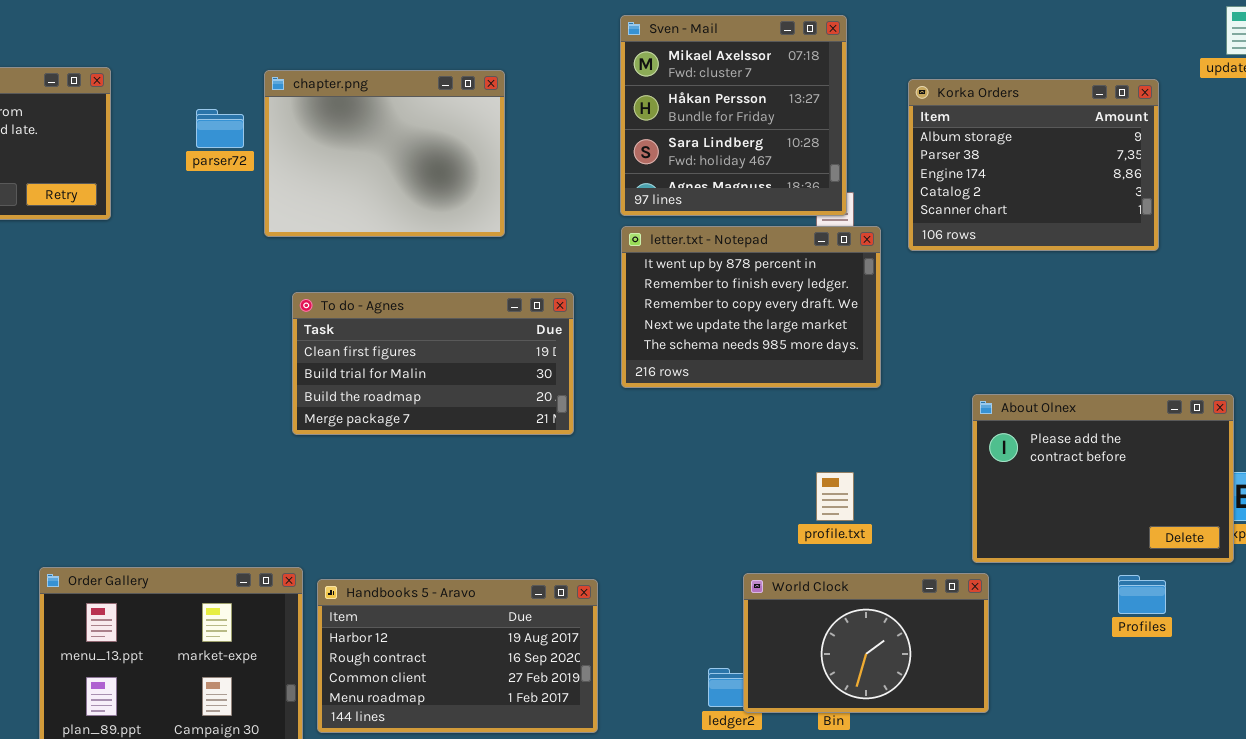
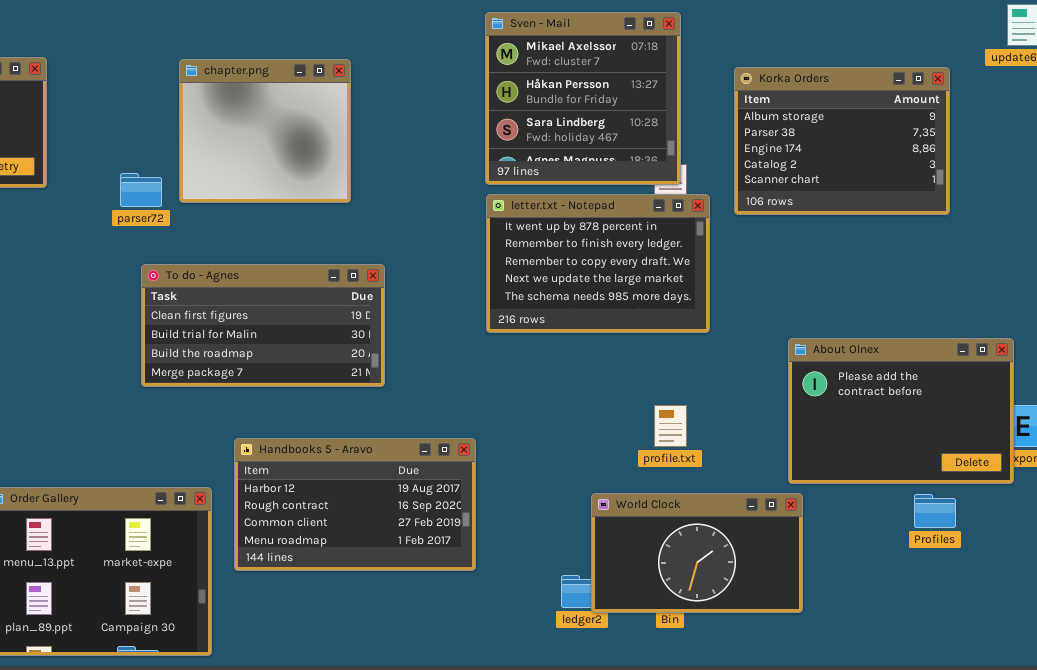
chapter.png: [264,70,505,237] -> [179,59,351,203], resized
parser72: [196,109,244,148] -> [120,173,162,207], moved
To do - Agnes: [292,292,574,435] -> [141,264,385,387], moved
Handbooks 5 - Aravo: [317,579,598,733] -> [234,438,476,571], moved

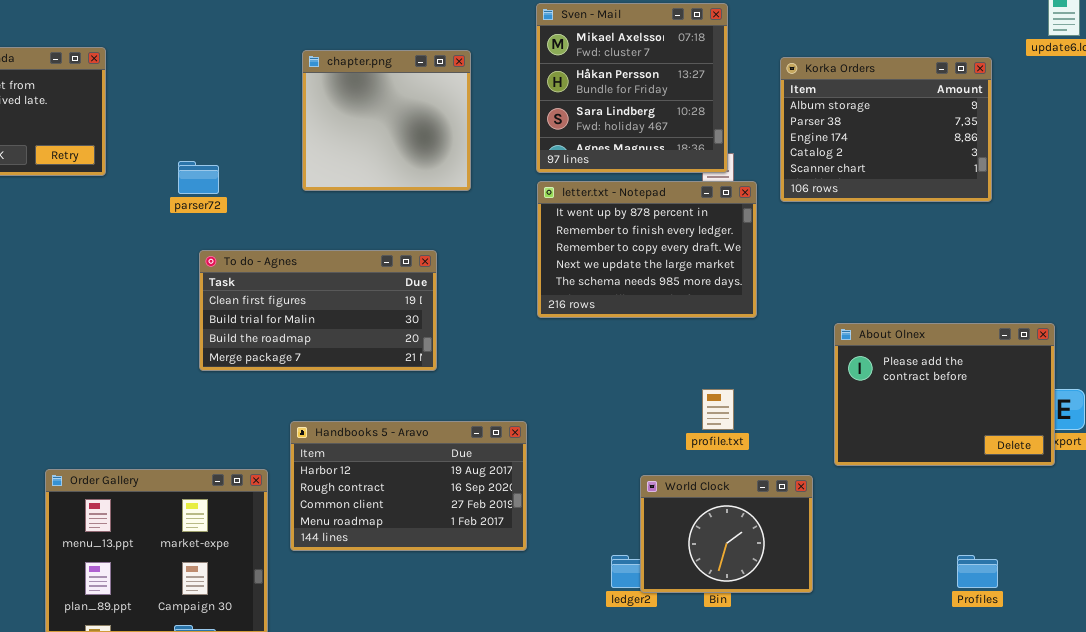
chapter.png: [179,59,351,203] -> [302,50,471,191], moved
World Clock: [591,493,803,613] -> [640,475,813,593], resized
Profiles: [914,494,956,528] -> [957,555,998,588], moved

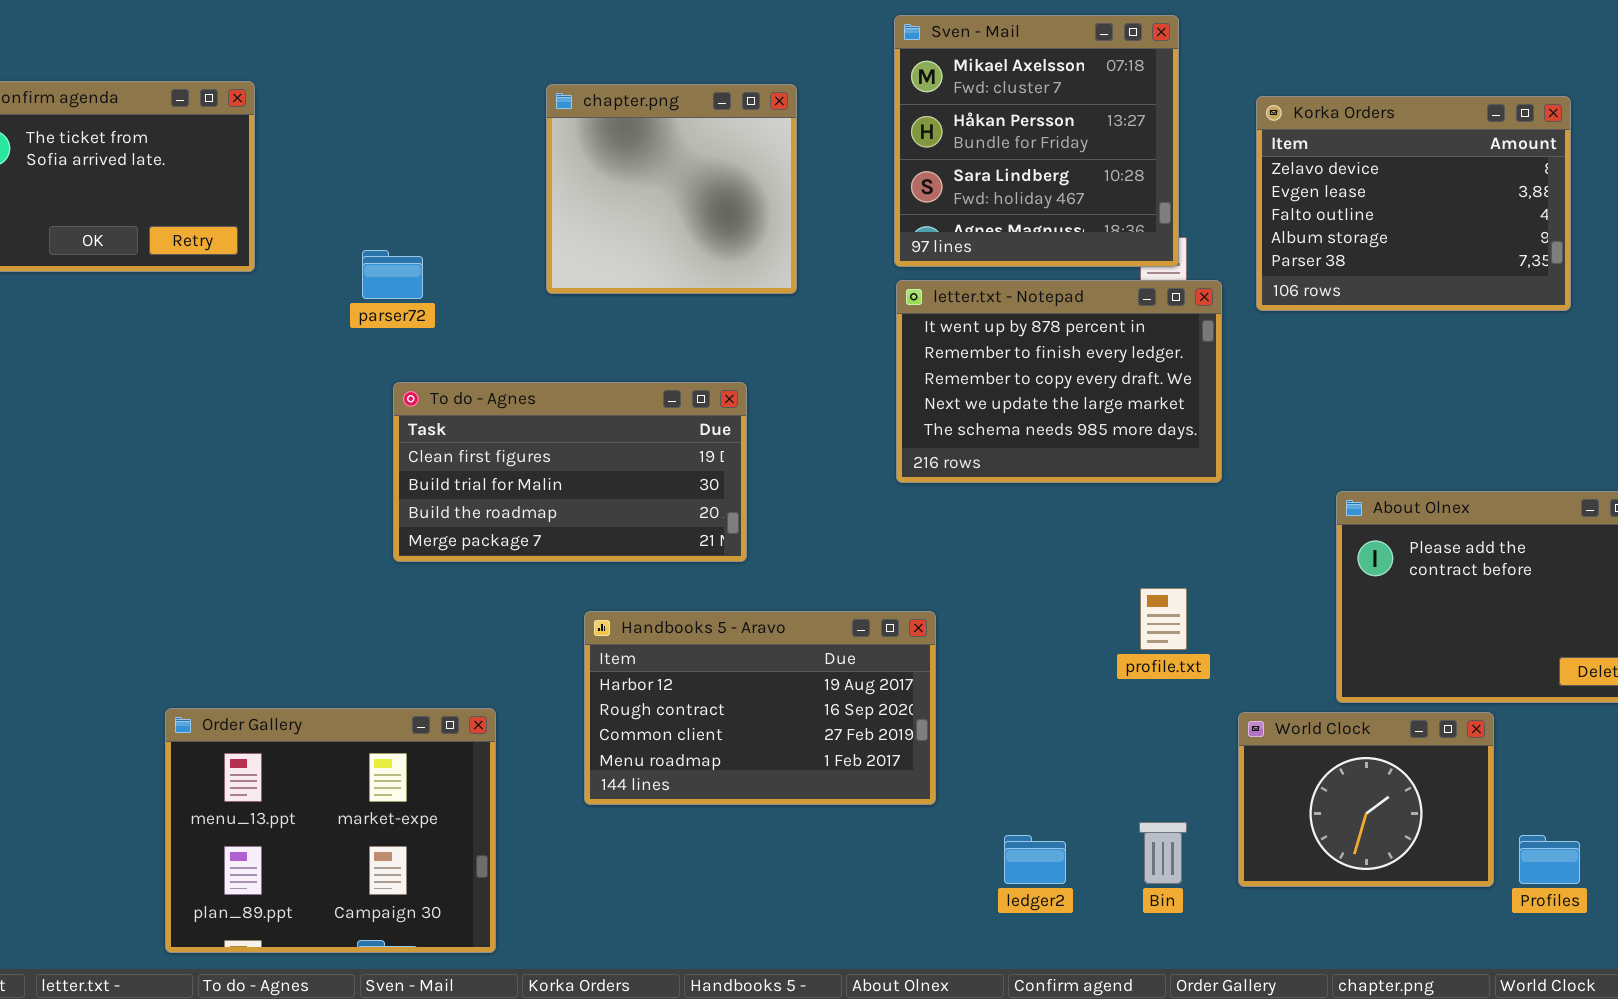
Korka Orders: [780,57,992,202] -> [1256,96,1571,311], scrolled up 3 rows
Handbooks 5 - Aravo: [290,421,527,551] -> [584,611,936,805], moved
World Clock: [640,475,813,593] -> [1238,712,1494,887], moved

